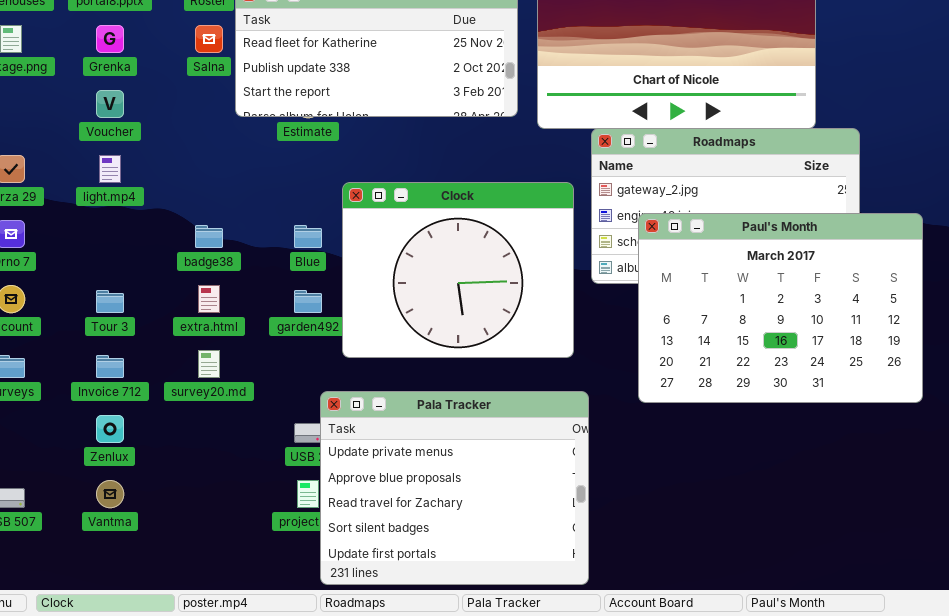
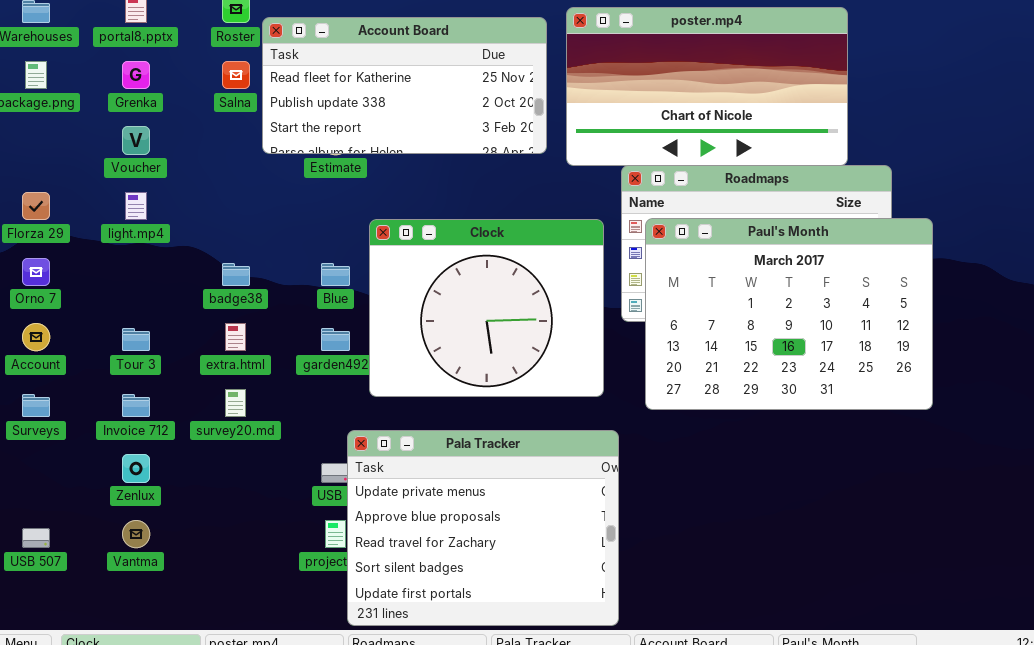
Paul's Month: [638,213,923,403] -> [645,218,933,410], moved

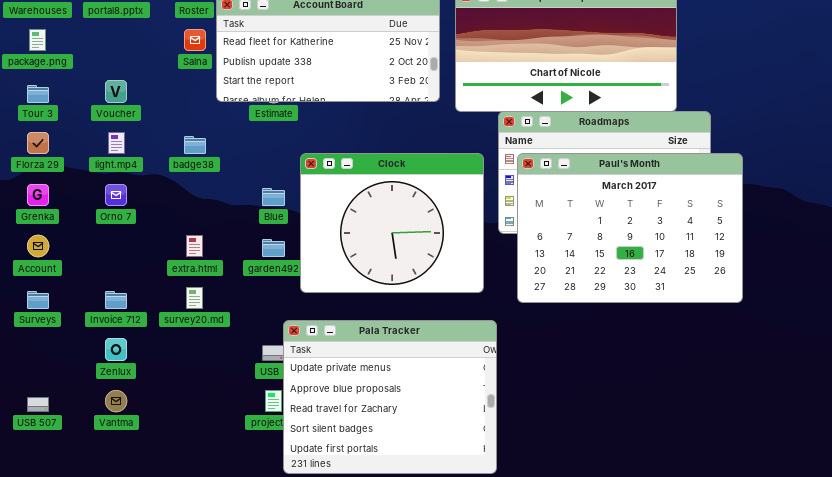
Grenka: [122,61,150,89] -> [27,184,49,206], moved
Orno 7: [22,258,50,286] -> [105,184,127,206], moved
badge38: [222,263,250,286] -> [184,136,206,154], moved
Tour 3: [122,328,150,351] -> [27,85,49,103], moved

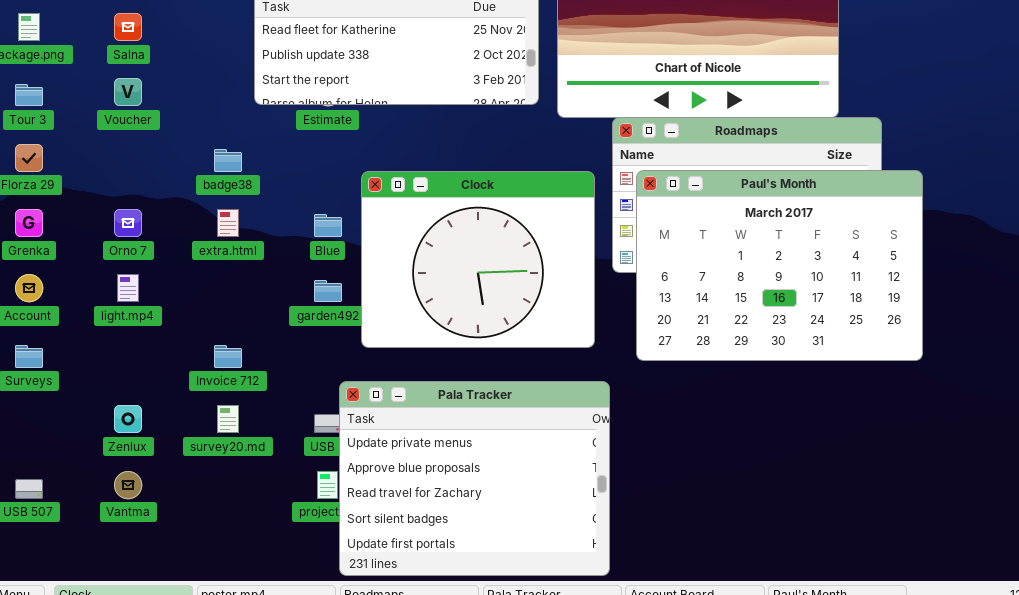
Salna: [184,29,206,51] -> [114,13,142,41], moved
light.mp4: [108,132,125,154] -> [117,274,139,302], moved
extra.html: [186,235,203,257] -> [217,209,239,237], moved
survey20.md: [186,287,203,309] -> [217,405,239,433], moved
Invoice 712: [105,291,127,309] -> [214,345,242,368], moved

